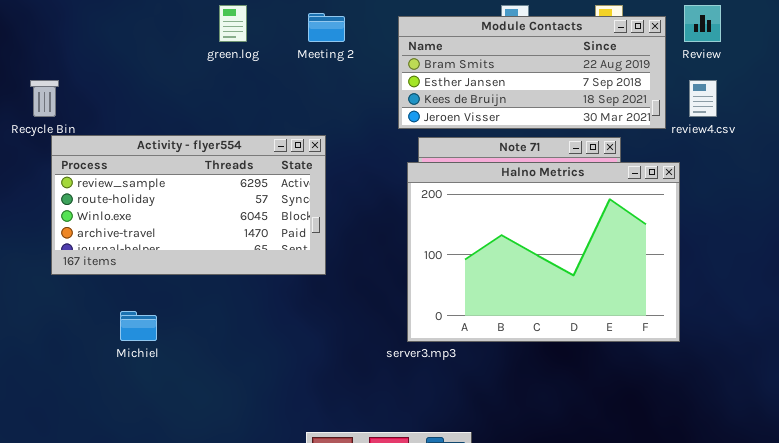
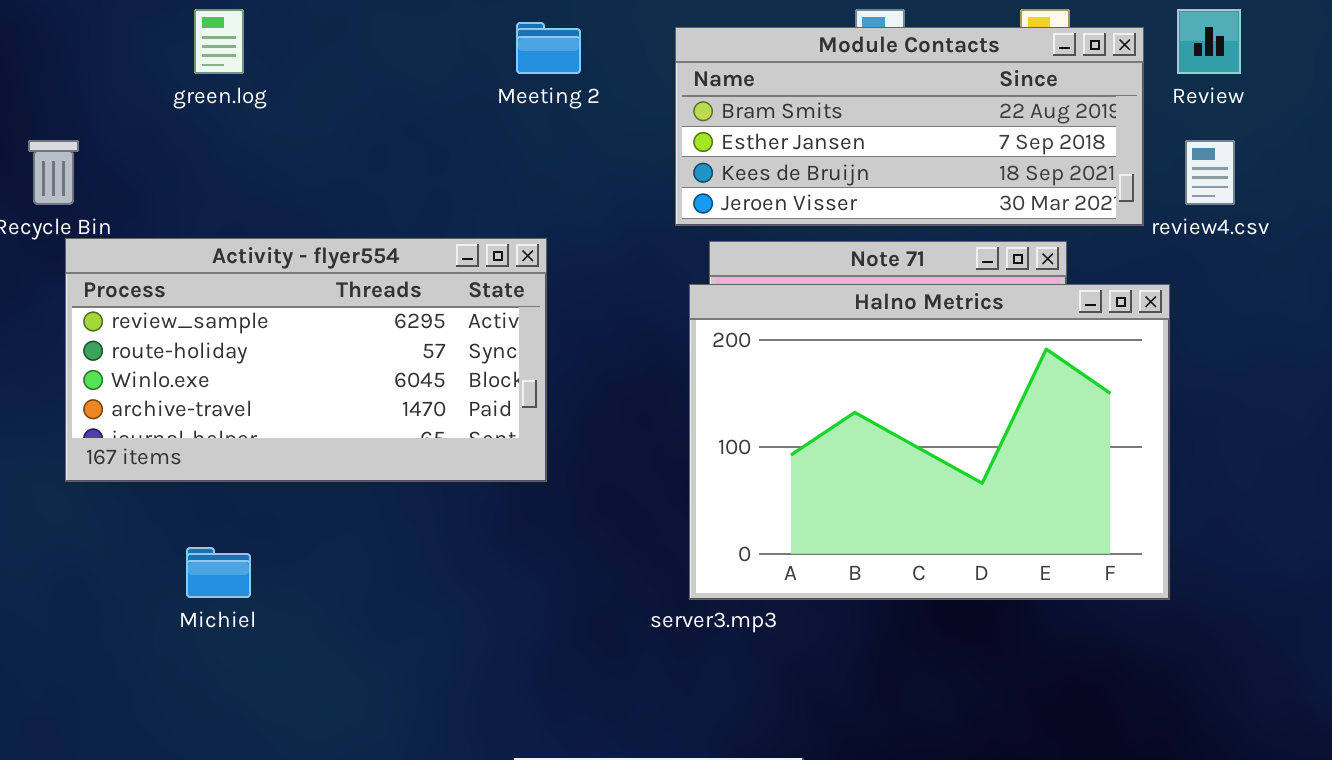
green.log: [219,5,247,42] -> [194,9,244,74], moved

